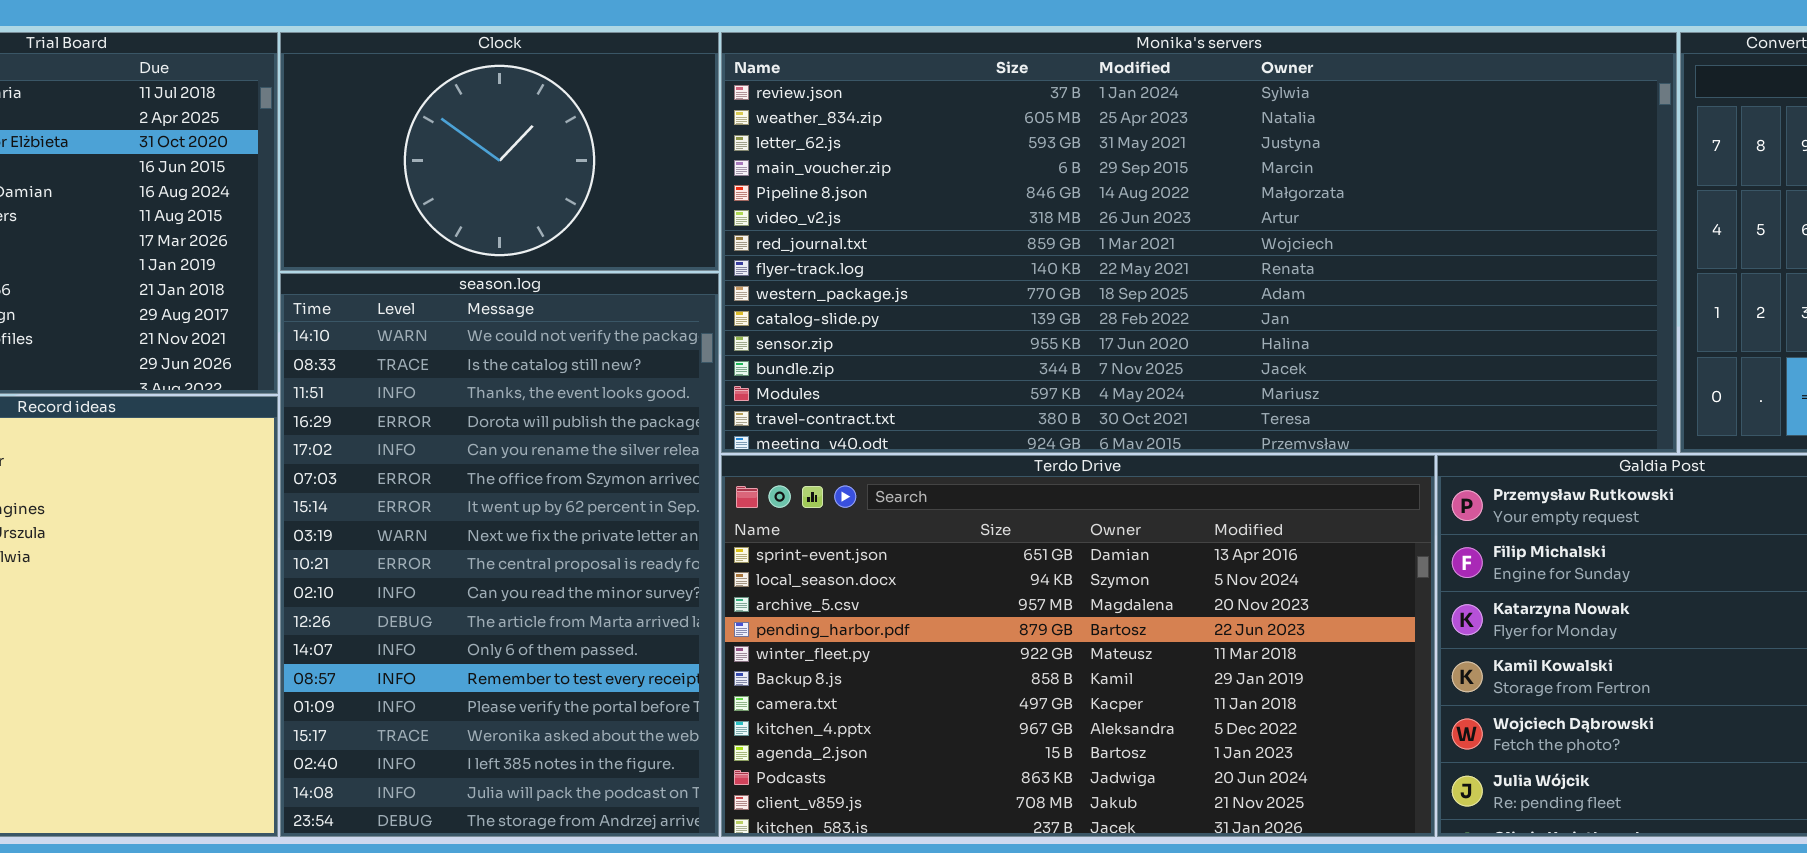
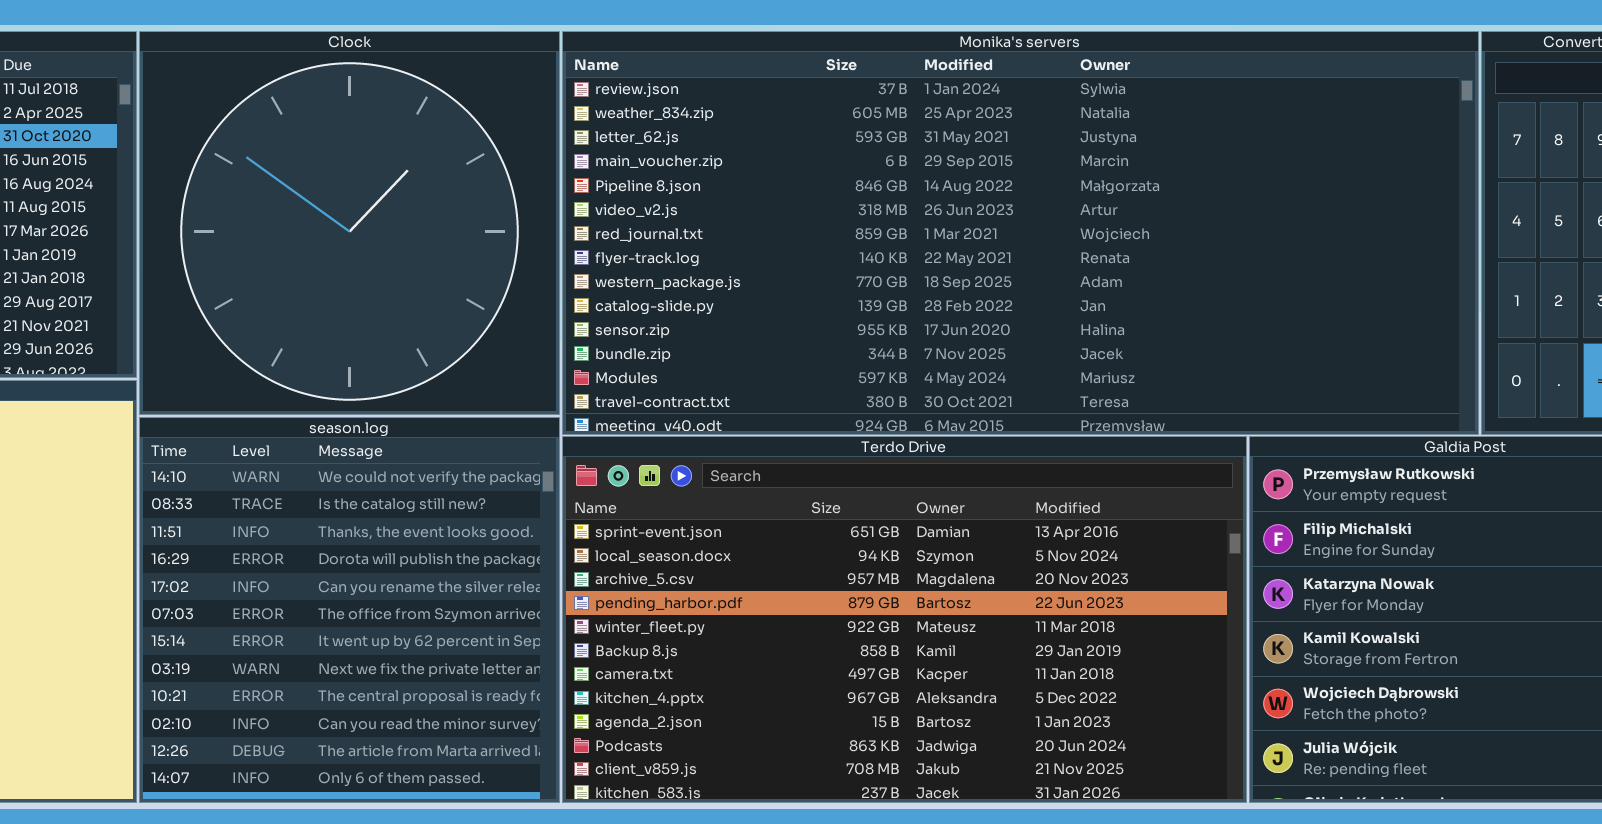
Clock: [280,32,719,271] -> [139,31,560,415], resized
season.log: [280,273,719,837] -> [139,417,560,803], resized

